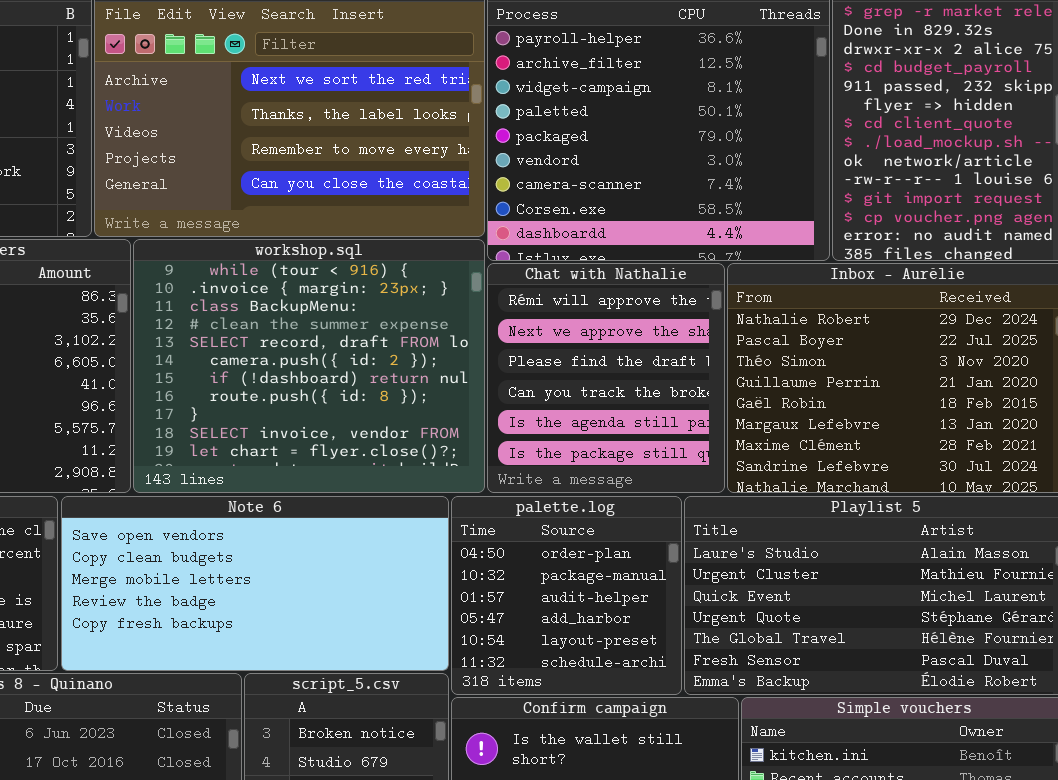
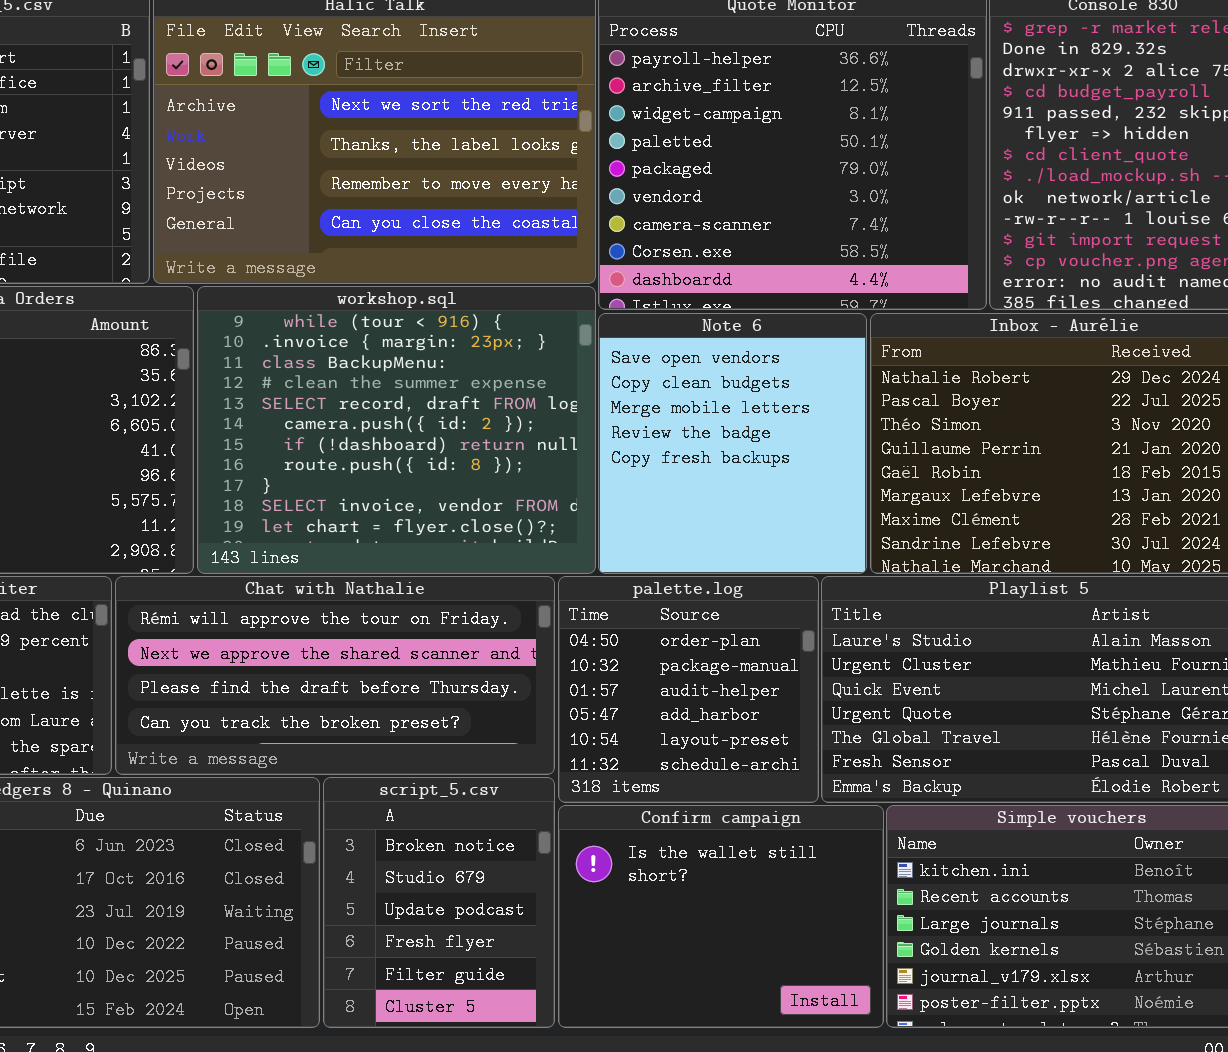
Chat with Nathalie: [487,263,725,493] -> [115,576,555,775], moved, resized
Note 6: [61,496,449,671] -> [598,313,867,574], moved, resized

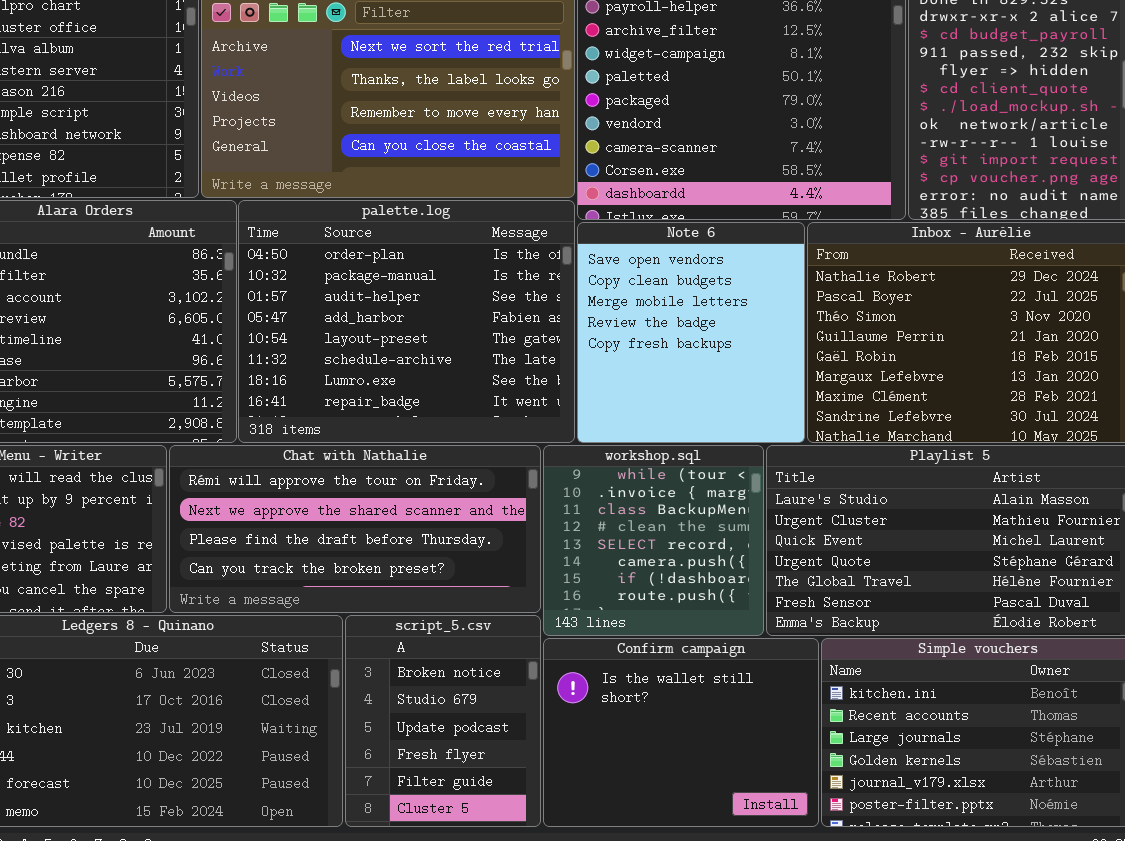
workshop.sql: [197,286,596,574] -> [543,445,764,636], moved, resized
palette.log: [558,576,819,803] -> [238,200,575,443], moved, resized

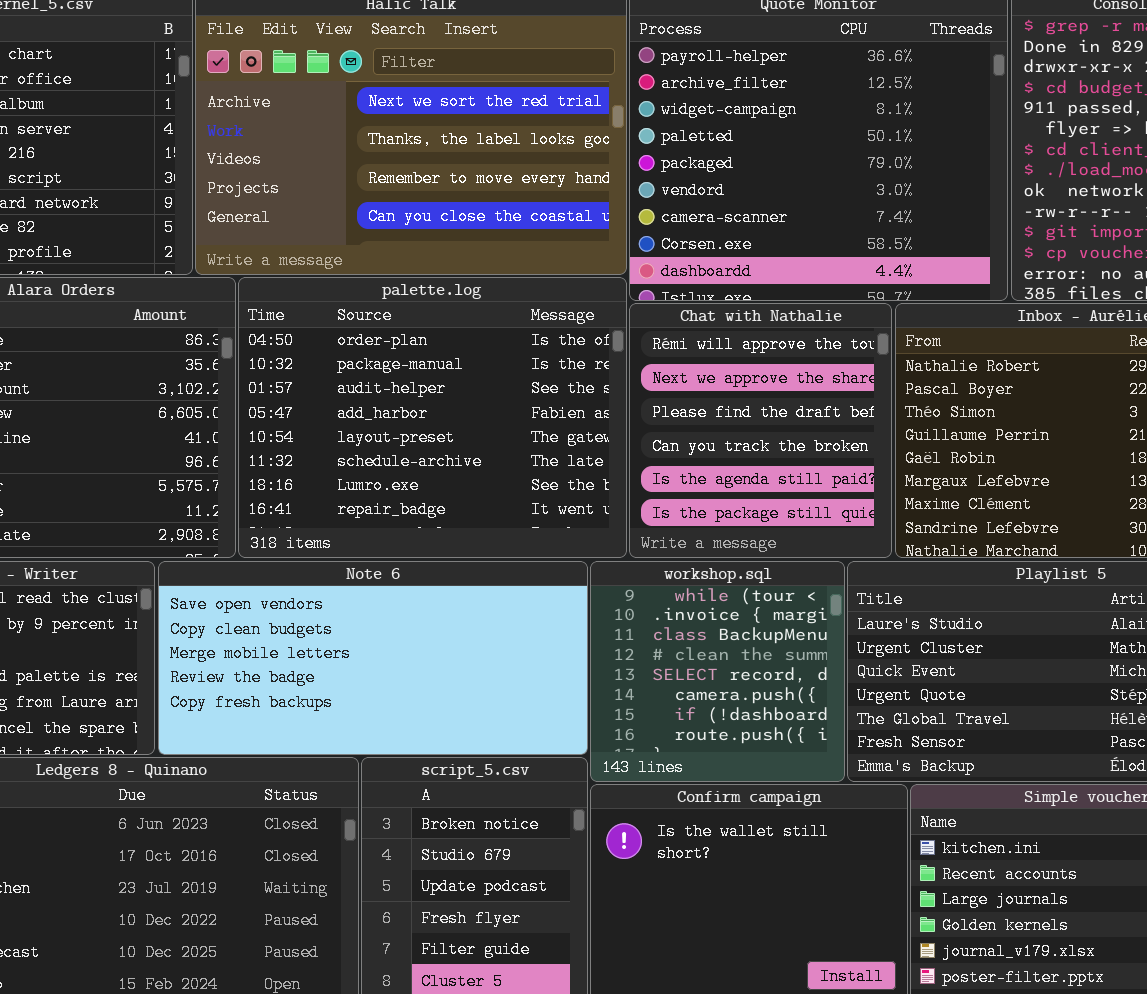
Note 6: [577,222,805,443] -> [158,561,588,755], moved, resized
Chat with Nathalie: [169,445,541,613] -> [629,303,892,558], moved, resized

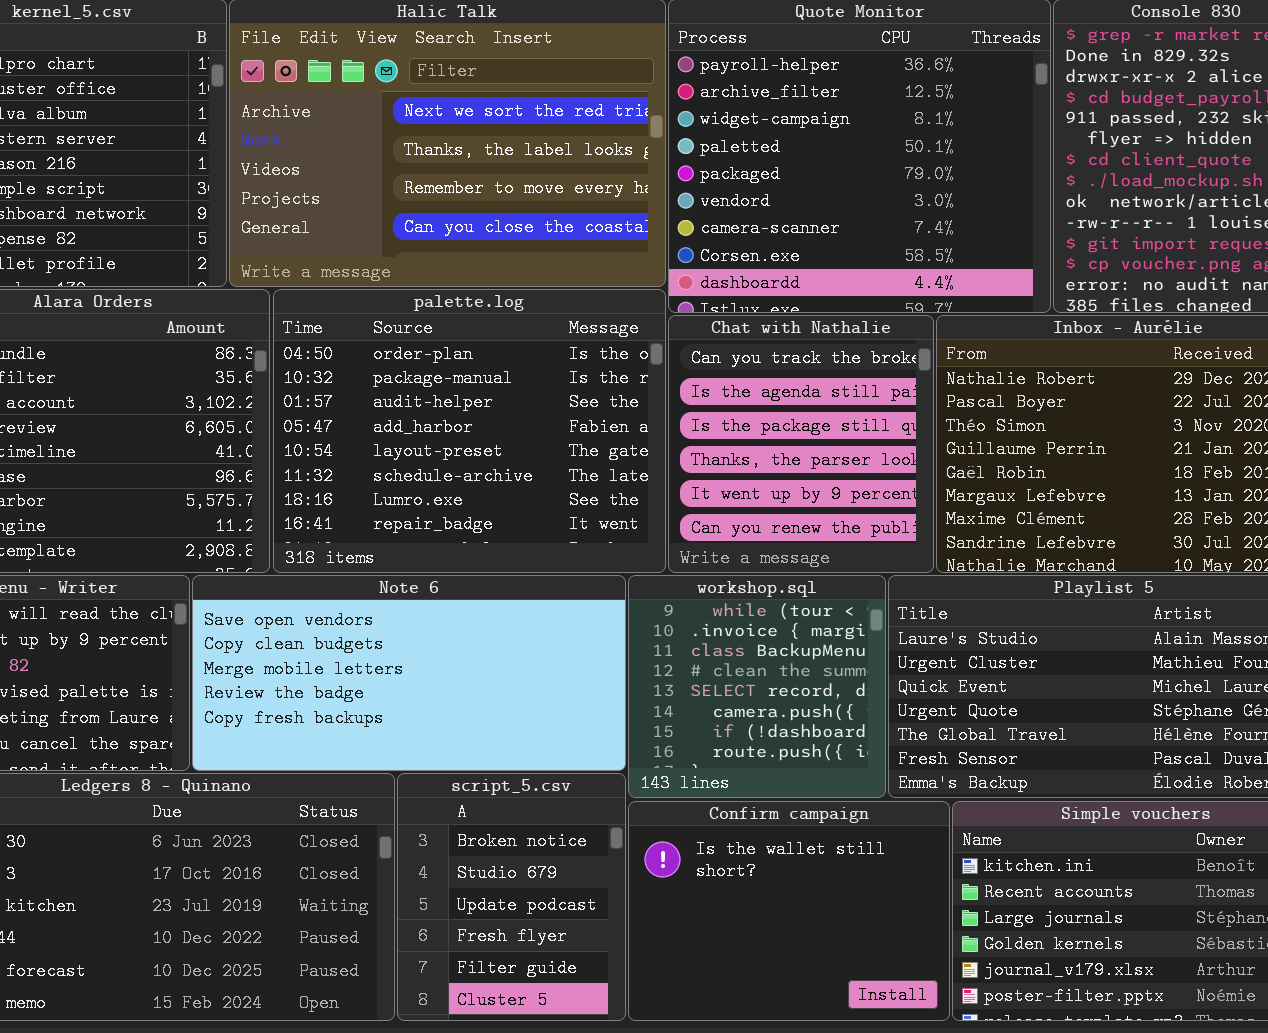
Chat with Nathalie: [629,303,892,558] -> [668,315,934,573], scrolled down 3 rows

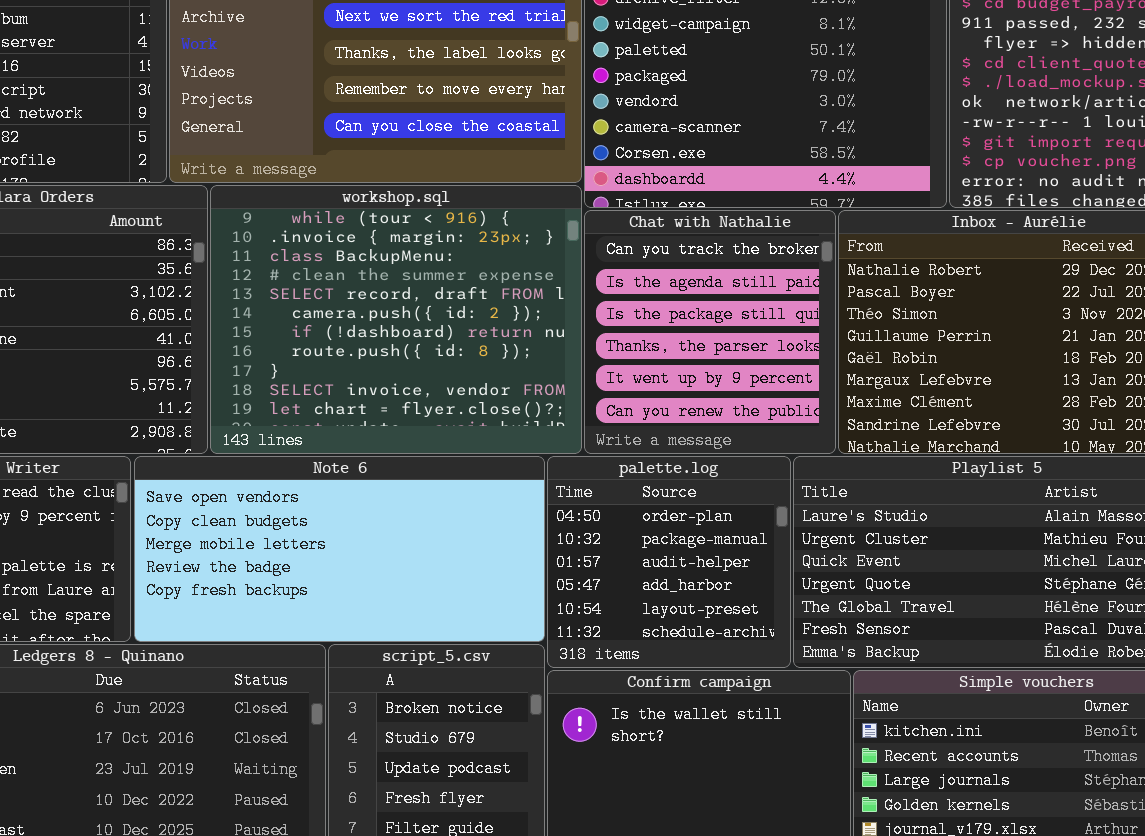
palette.log: [273,289,666,573] -> [547,456,791,668], moved, resized
workshop.sql: [628,575,886,798] -> [210,185,582,454], moved, resized

